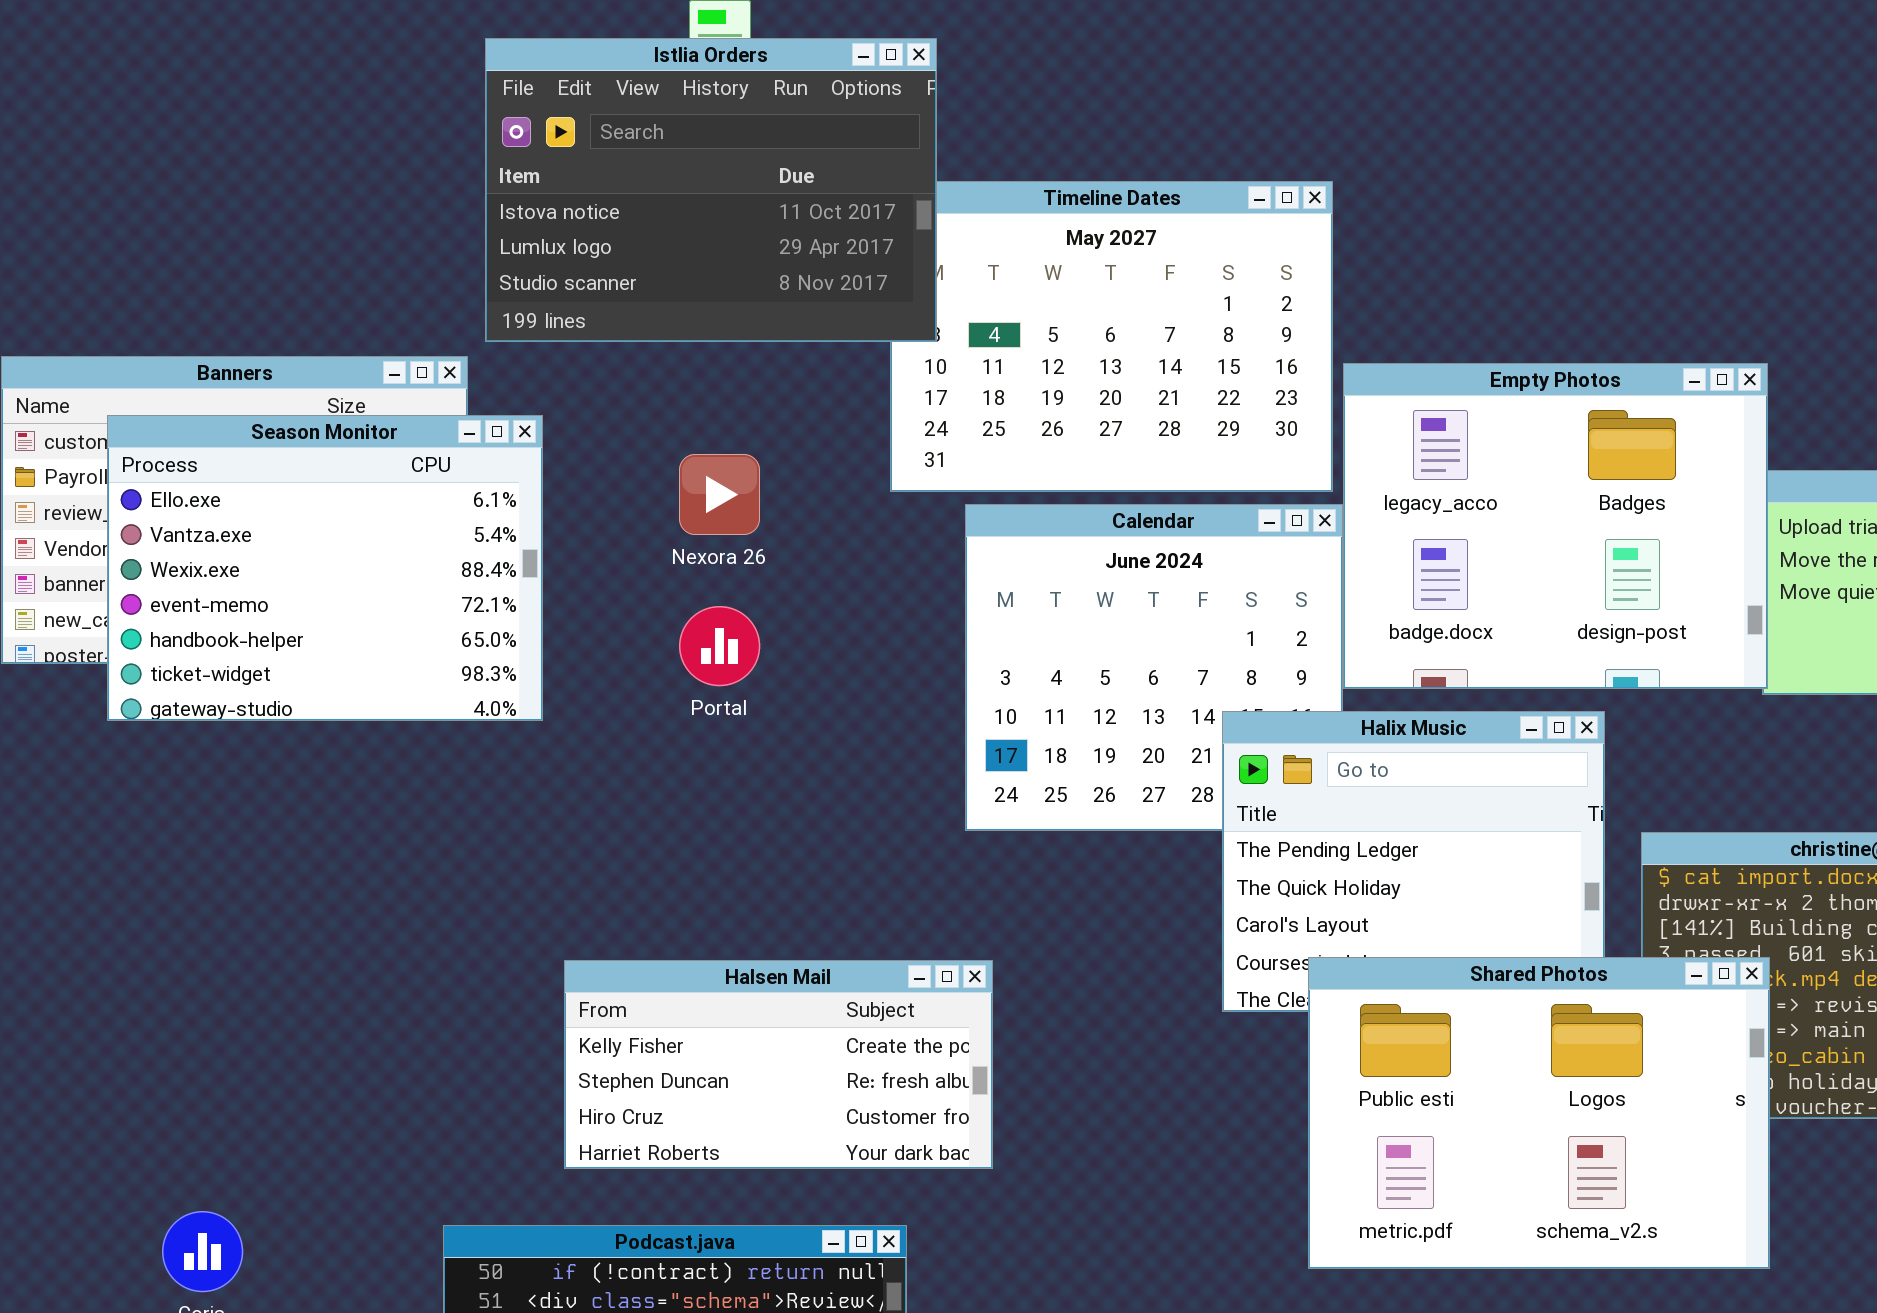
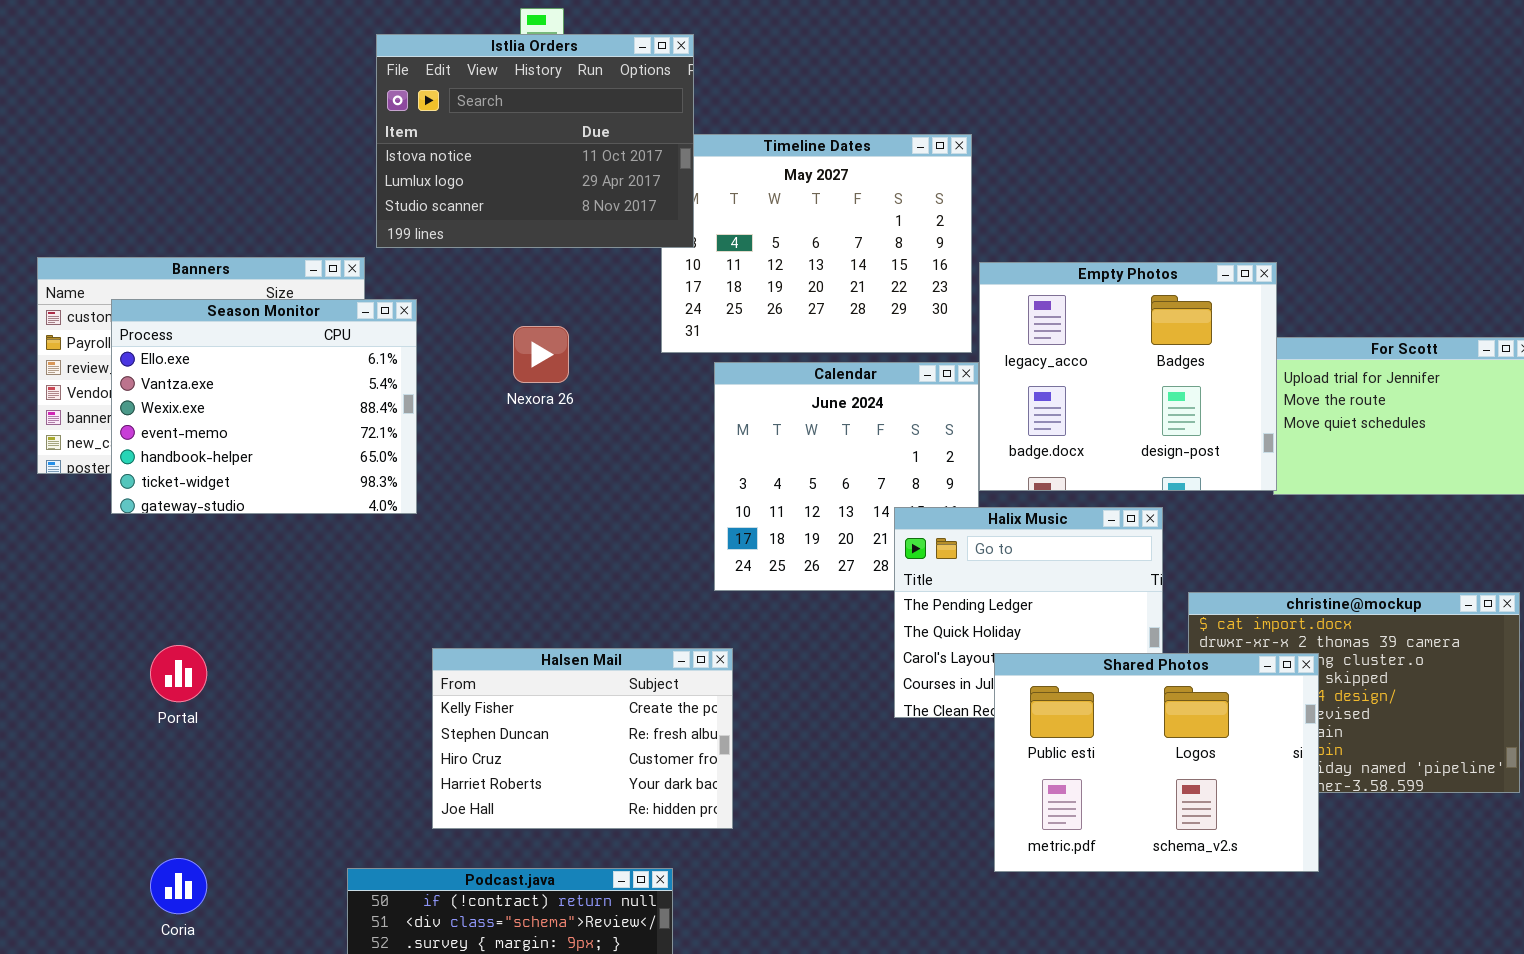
Portal: [679,606,760,686] -> [150,645,207,702], moved
Shared Photos: [1308,957,1770,1269] -> [994,653,1319,872], moved
Halsen Mail: [564,960,993,1169] -> [432,648,733,829], resized

